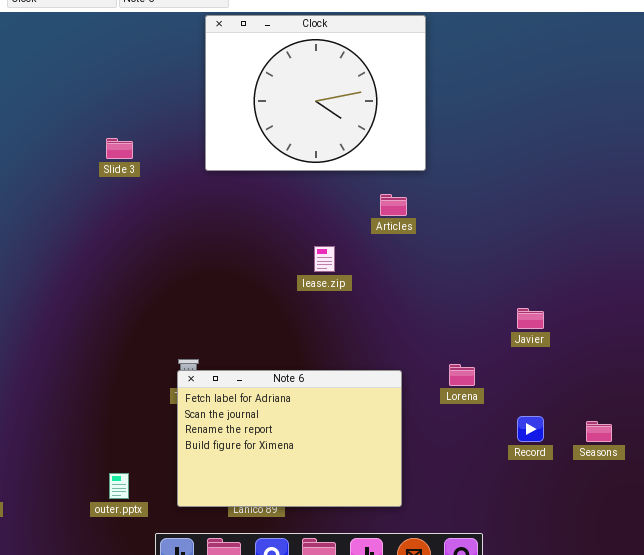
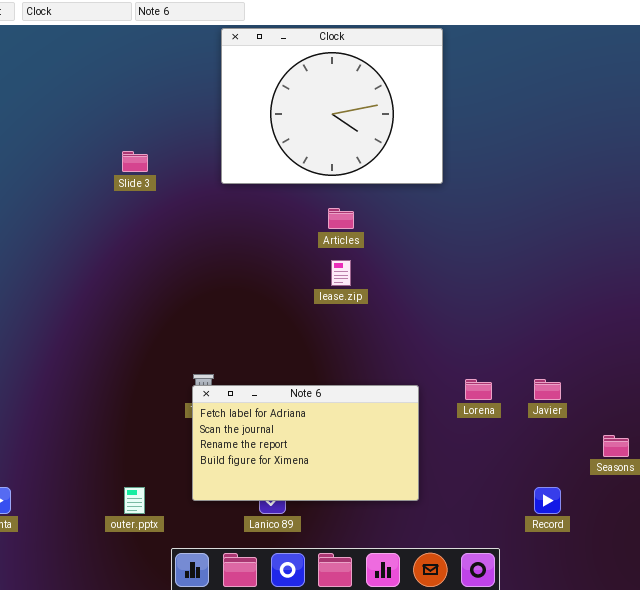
Articles: [380,194,407,216] -> [328,208,354,229], moved
Javier: [517,308,544,329] -> [534,379,561,400], moved
Note 6: [177,370,402,507] -> [192,385,419,501], resized
Record: [517,416,544,442] -> [534,487,561,514], moved

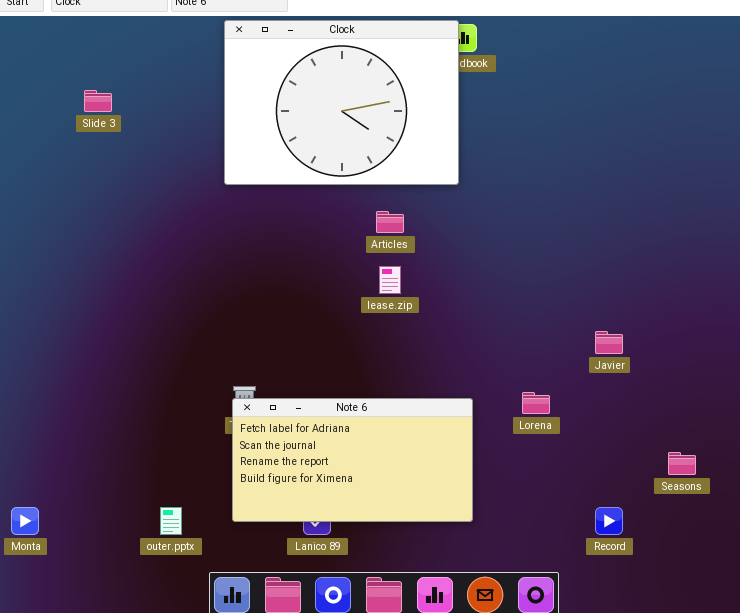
Clock: [221,28,443,184] -> [224,20,459,185], moved
Slide 3: [122,151,148,172] -> [84,90,112,112], moved
Javier: [534,379,561,400] -> [595,331,623,354], moved

